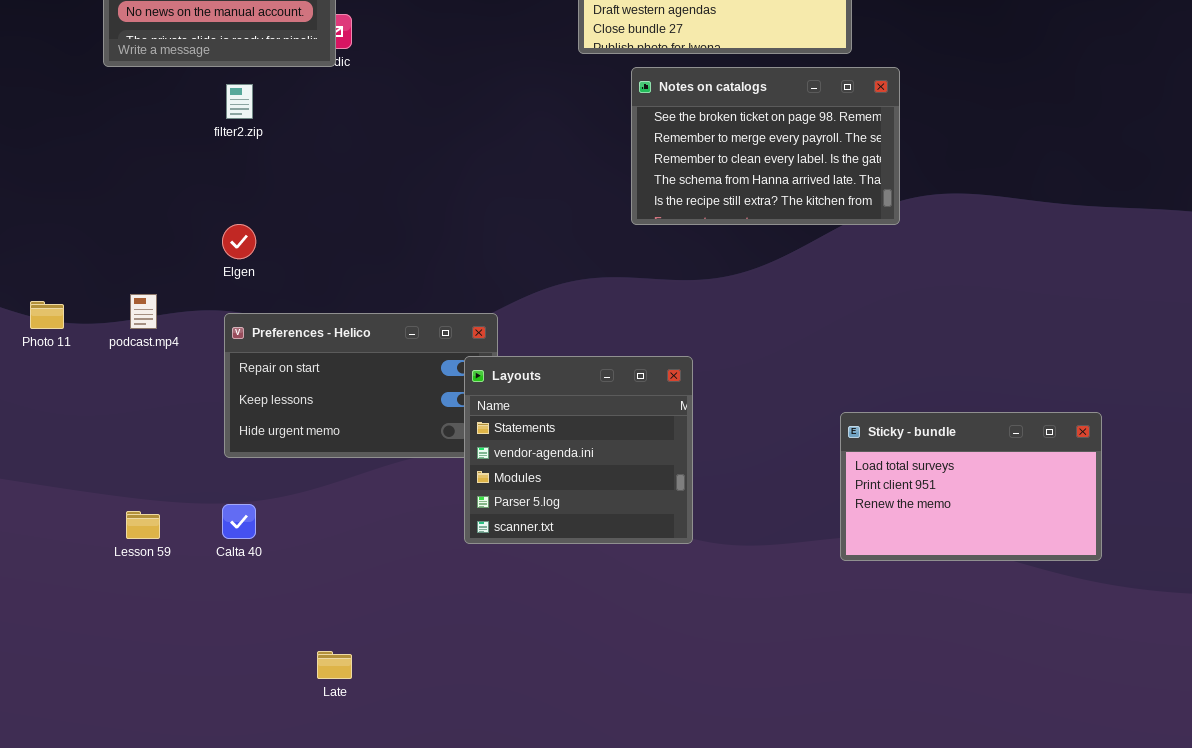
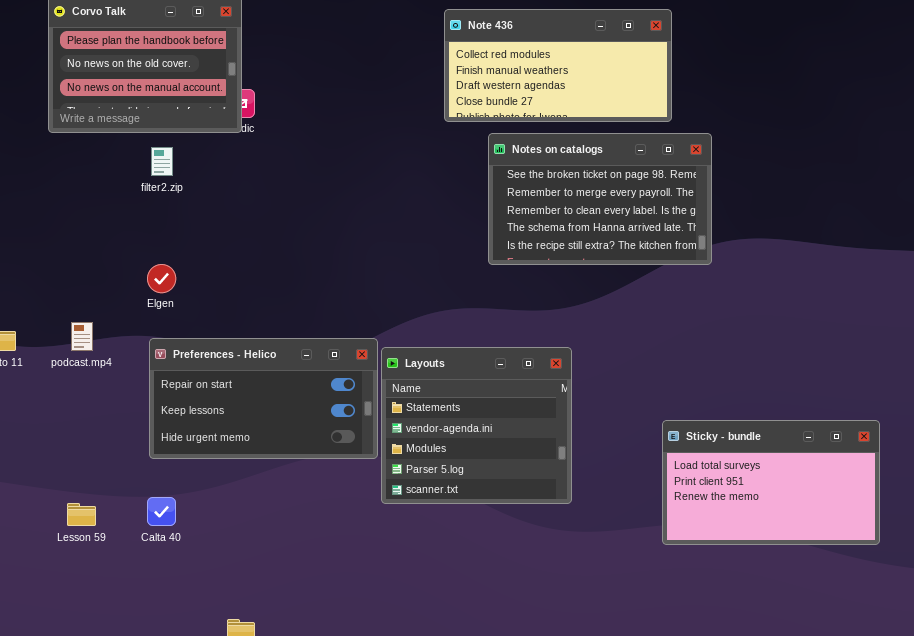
Layouts: [464,356,693,544] -> [381,347,572,504], moved

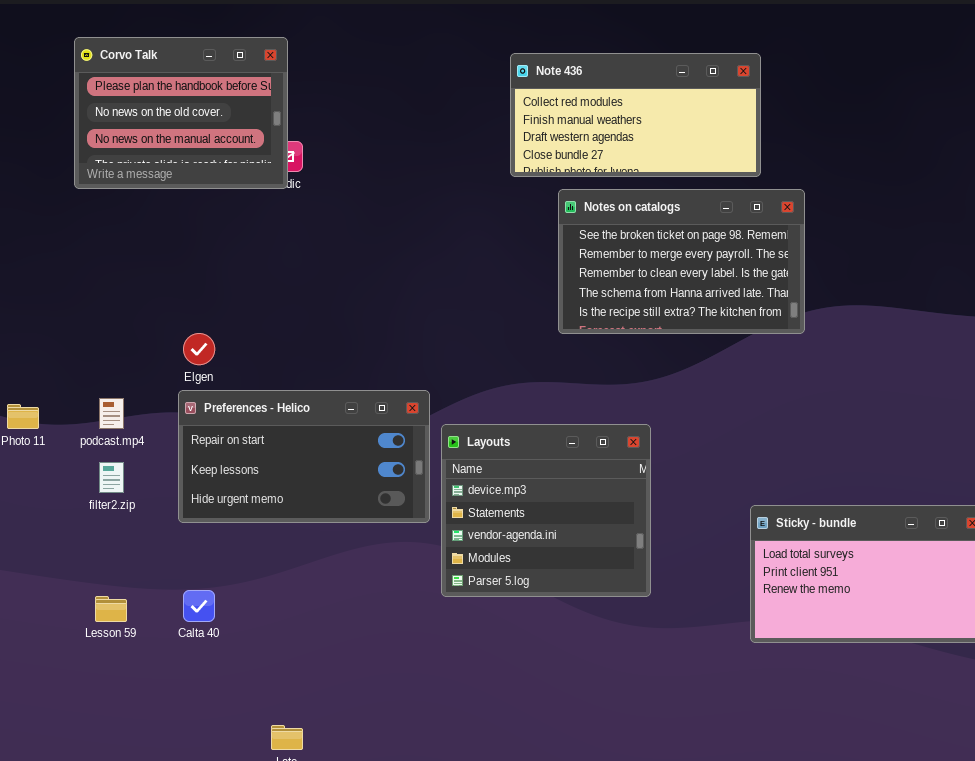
filter2.zip: [151,147,173,176] -> [99,462,124,493], moved
Preferences - Helico: [149,338,378,459] -> [178,390,430,523], moved
Layouts: [381,347,572,504] -> [441,424,651,597], scrolled up 1 row

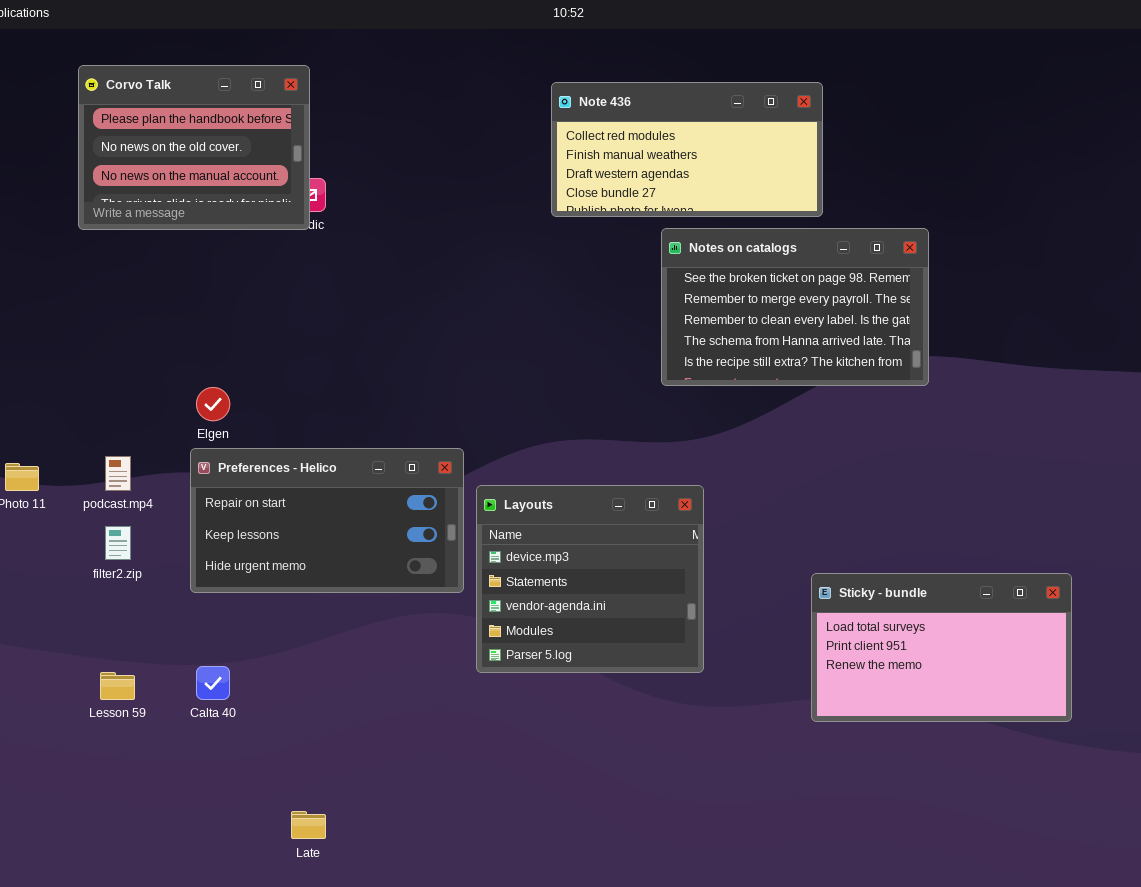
Notes on catalogs: [558,189,805,334] -> [661,228,929,386], moved

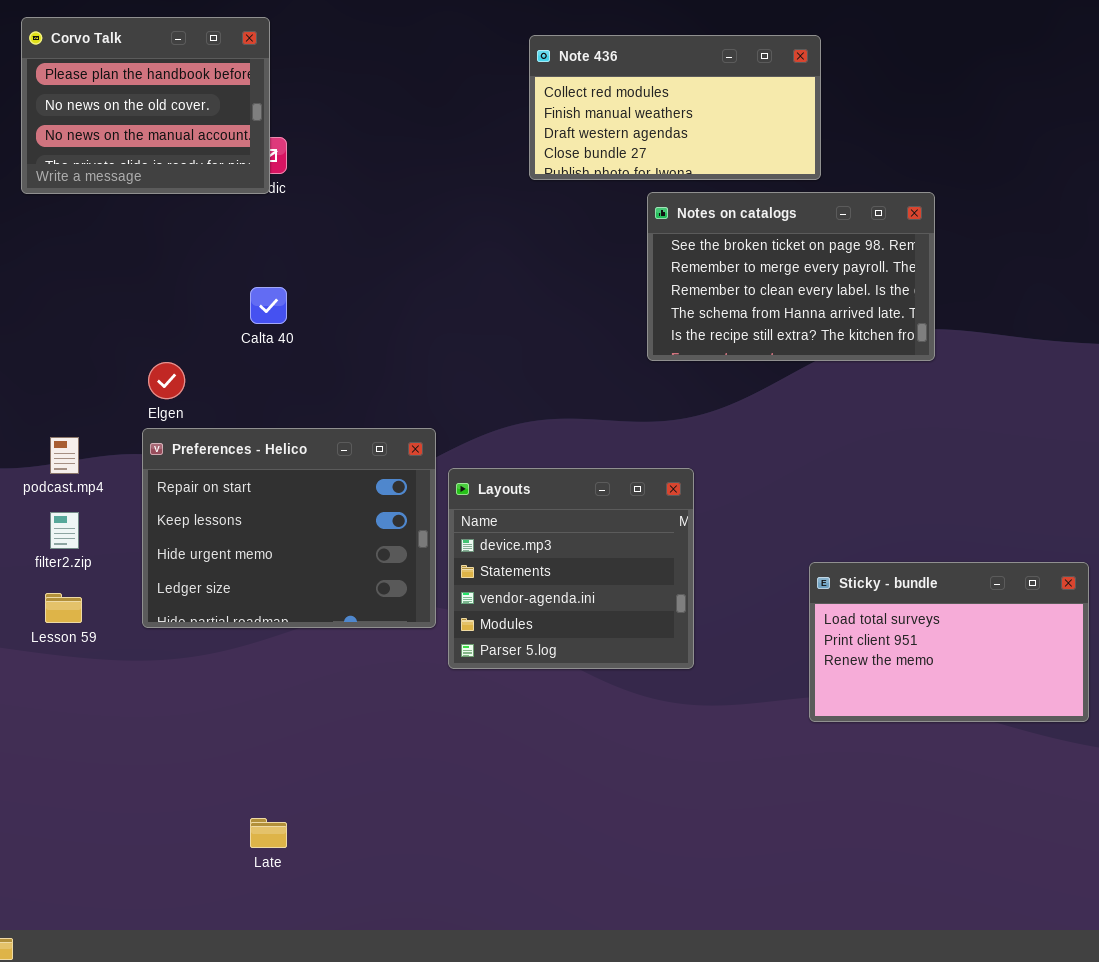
Preferences - Helico: [190,448,464,593] -> [142,428,436,628], resized
Calta 40: [196,666,230,700] -> [250,287,287,324], moved
Lesson 59: [100,672,135,700] -> [45,593,82,623], moved

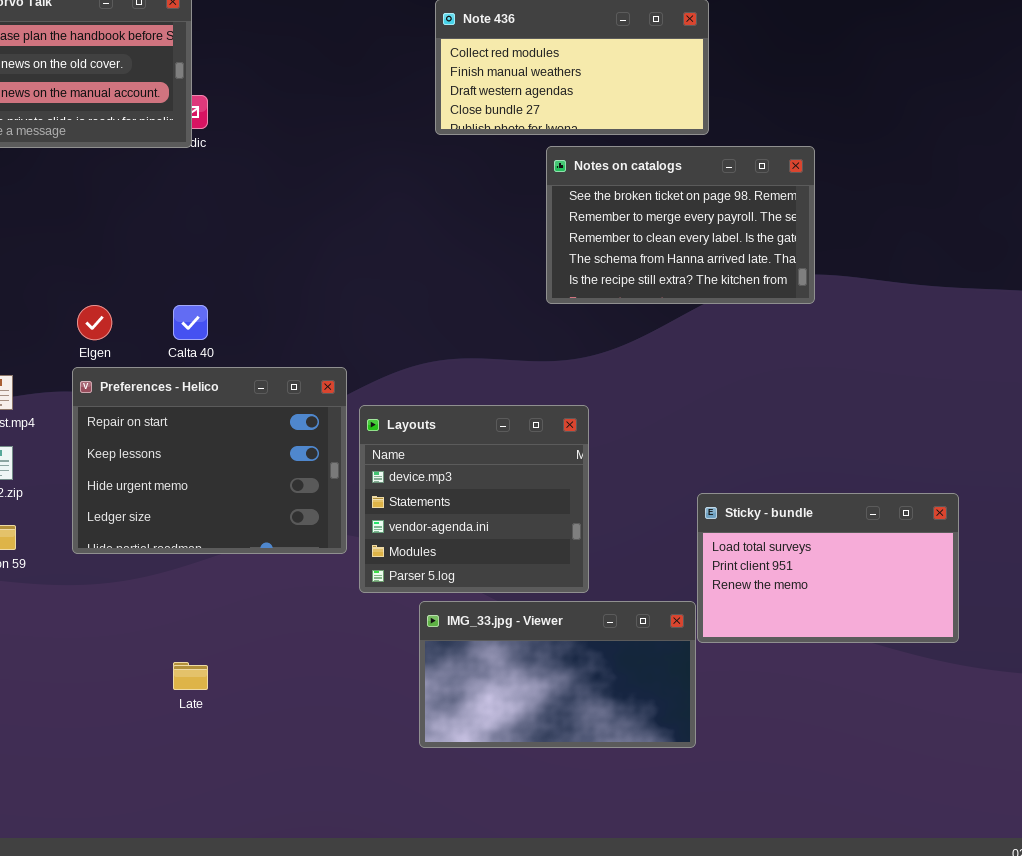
Calta 40: [250,287,287,324] -> [173,305,208,340], moved
IMG_33.jpg - Viewer: none -> [419,601,696,748], opened
Late: [250,818,287,848] -> [173,662,208,690], moved

